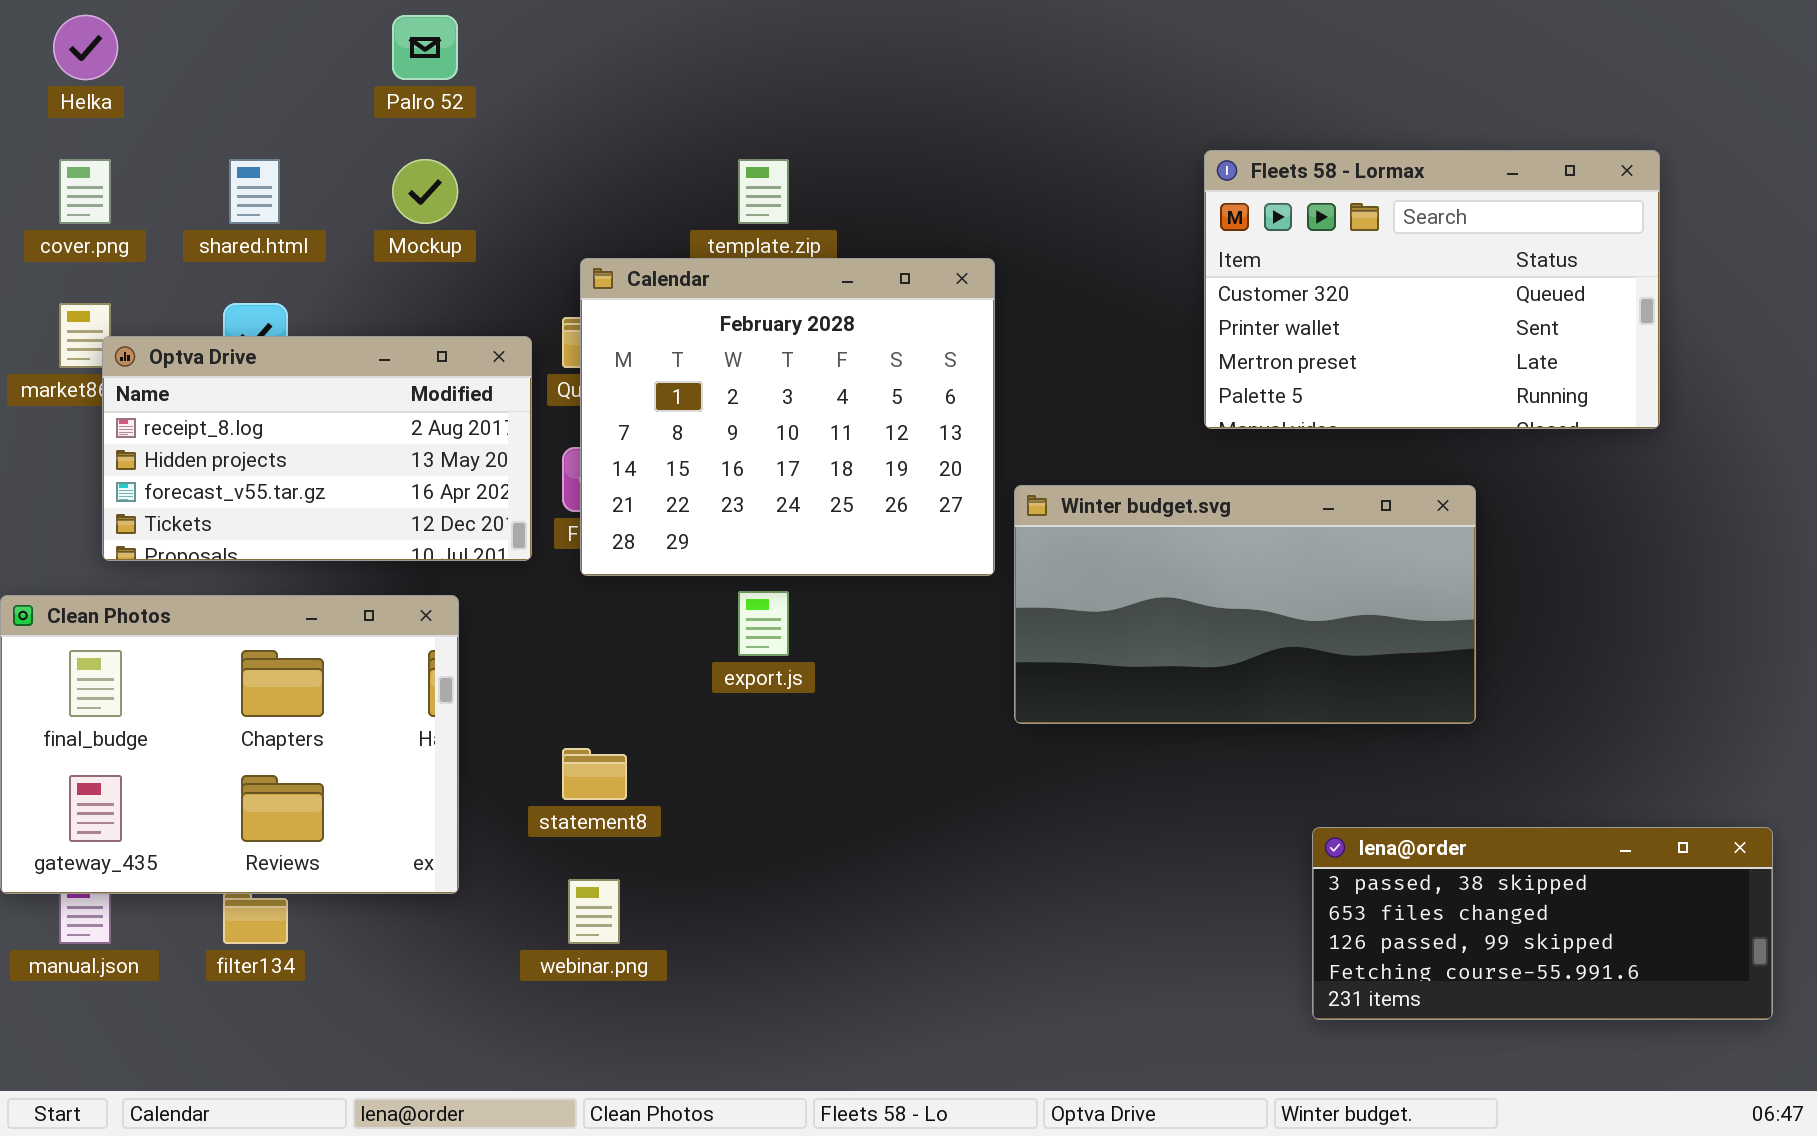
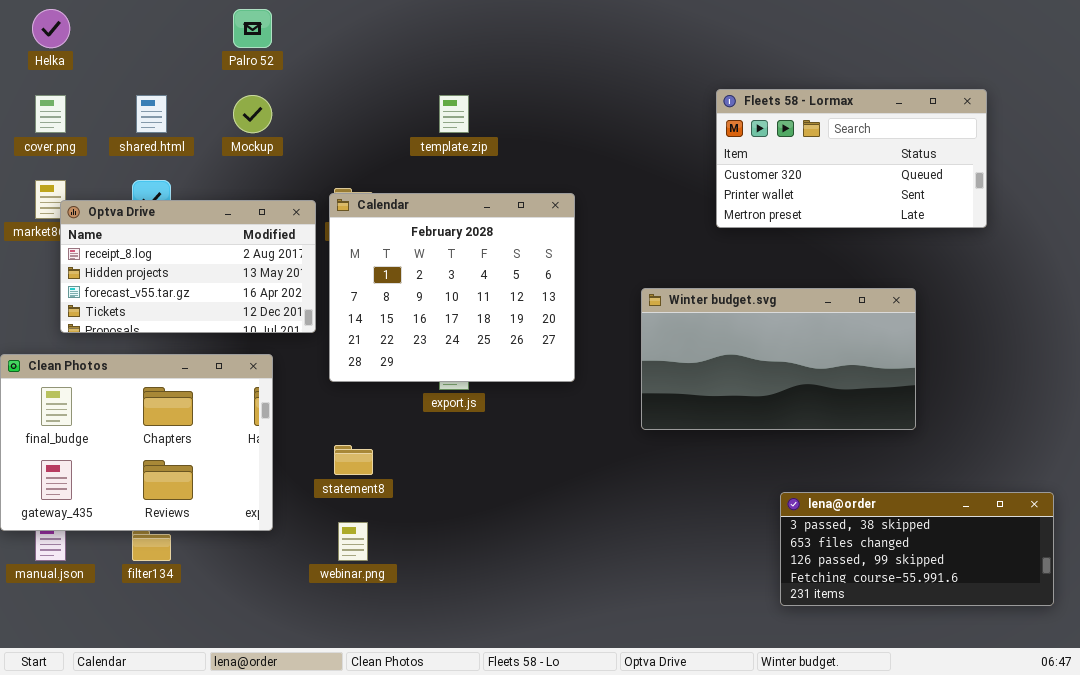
Fleets 58 - Lormax: [1204,150,1660,429] -> [716,89,987,228], resized
Calendar: [580,258,995,576] -> [329,193,575,382], moved
Winter budget.svg: [1014,485,1476,724] -> [641,288,916,430], moved

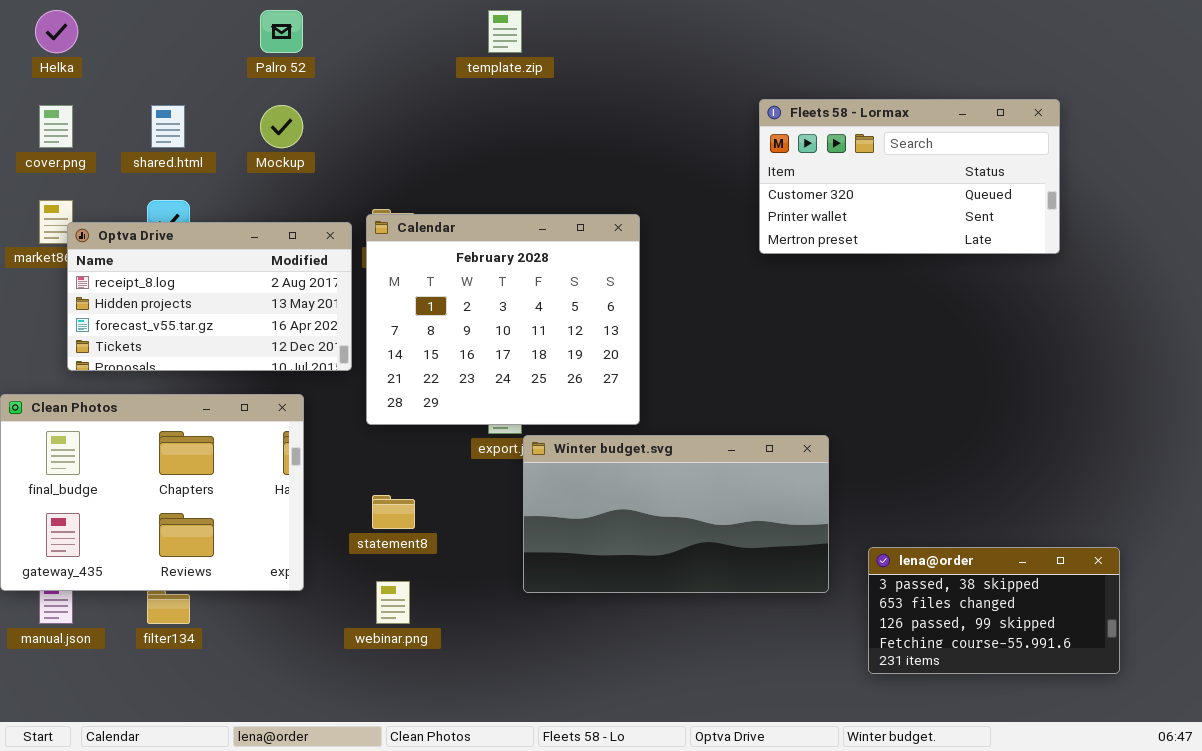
Fleets 58 - Lormax: [716,89,987,228] -> [759,99,1060,254], moved
template.zip: [439,95,469,133] -> [488,10,522,53], moved
Winter budget.svg: [641,288,916,430] -> [523,435,829,593], moved
lena@order: [780,492,1054,606] -> [868,547,1120,674], resized

